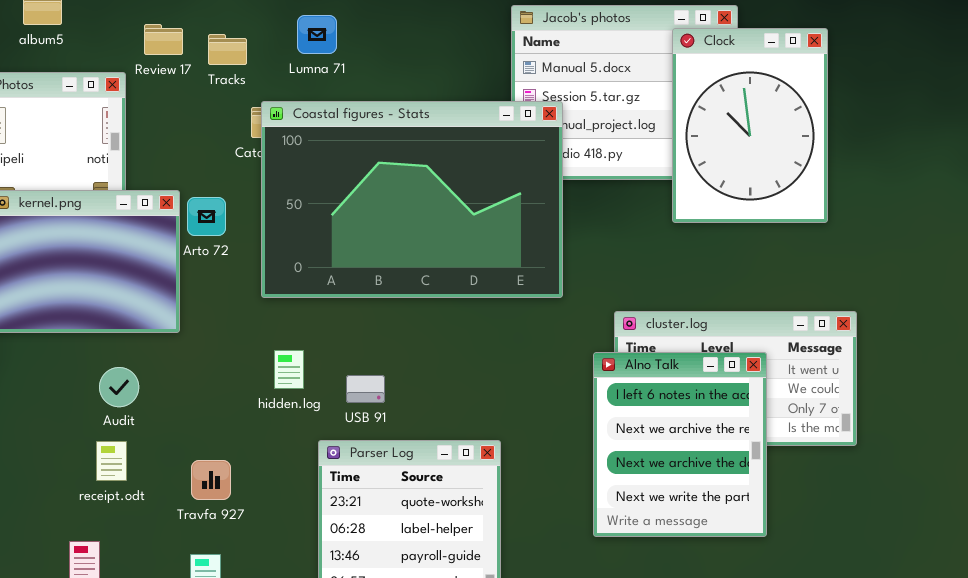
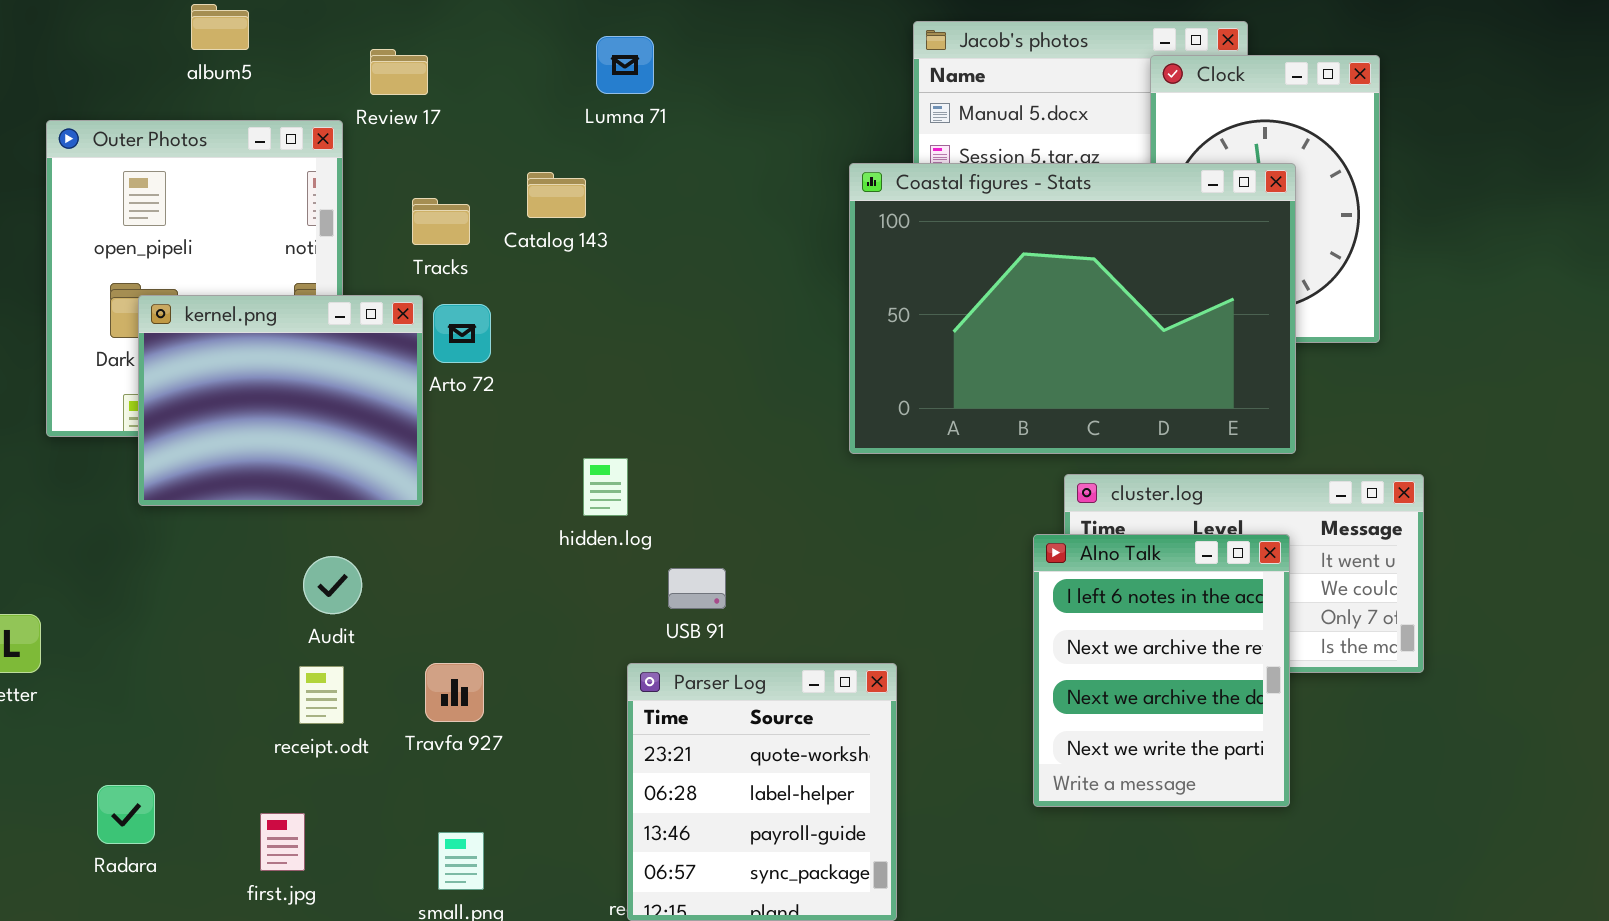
Tracks: [208,34,247,65] -> [412,198,470,245], moved
Coastal figures - Stats: [261,101,563,298] -> [849,163,1296,454], moved
hidden.log: [274,350,304,389] -> [583,458,628,516], moved
Travfa 927: [191,460,231,500] -> [425,663,484,722], moved

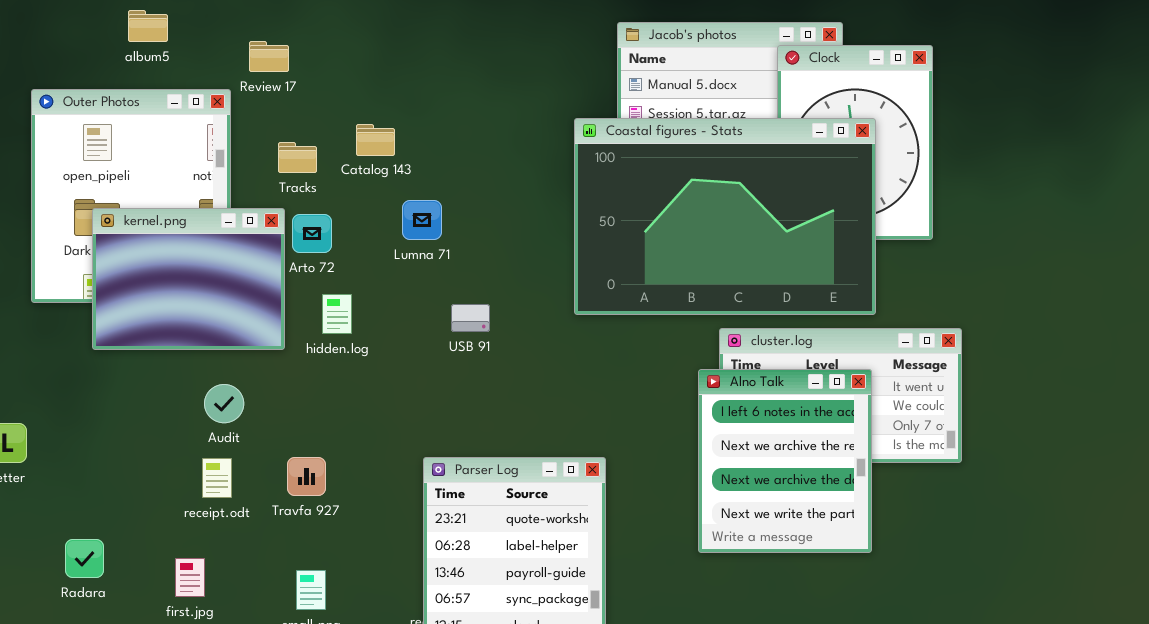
Lumna 71: [596,36,654,94] -> [402,200,442,240], moved
hidden.log: [583,458,628,516] -> [322,294,352,334], moved
USB 91: [668,568,726,609] -> [451,304,490,332], moved

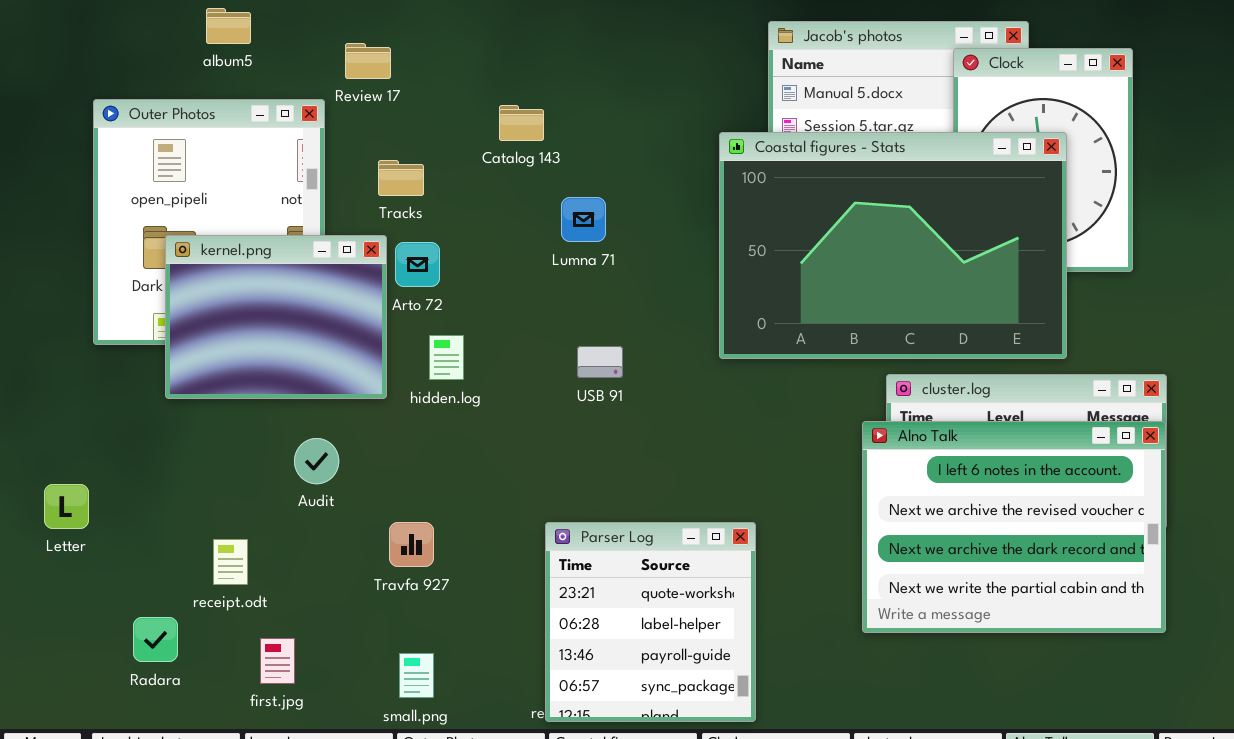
Catalog 143: [356,124,395,156] -> [499,105,544,141], moved
Lumna 71: [402,200,442,240] -> [561,197,606,242], moved
Alno Talk: [698,369,872,553] -> [862,421,1166,633], resized
receipt.odt: [202,458,232,498] -> [213,539,248,585], moved

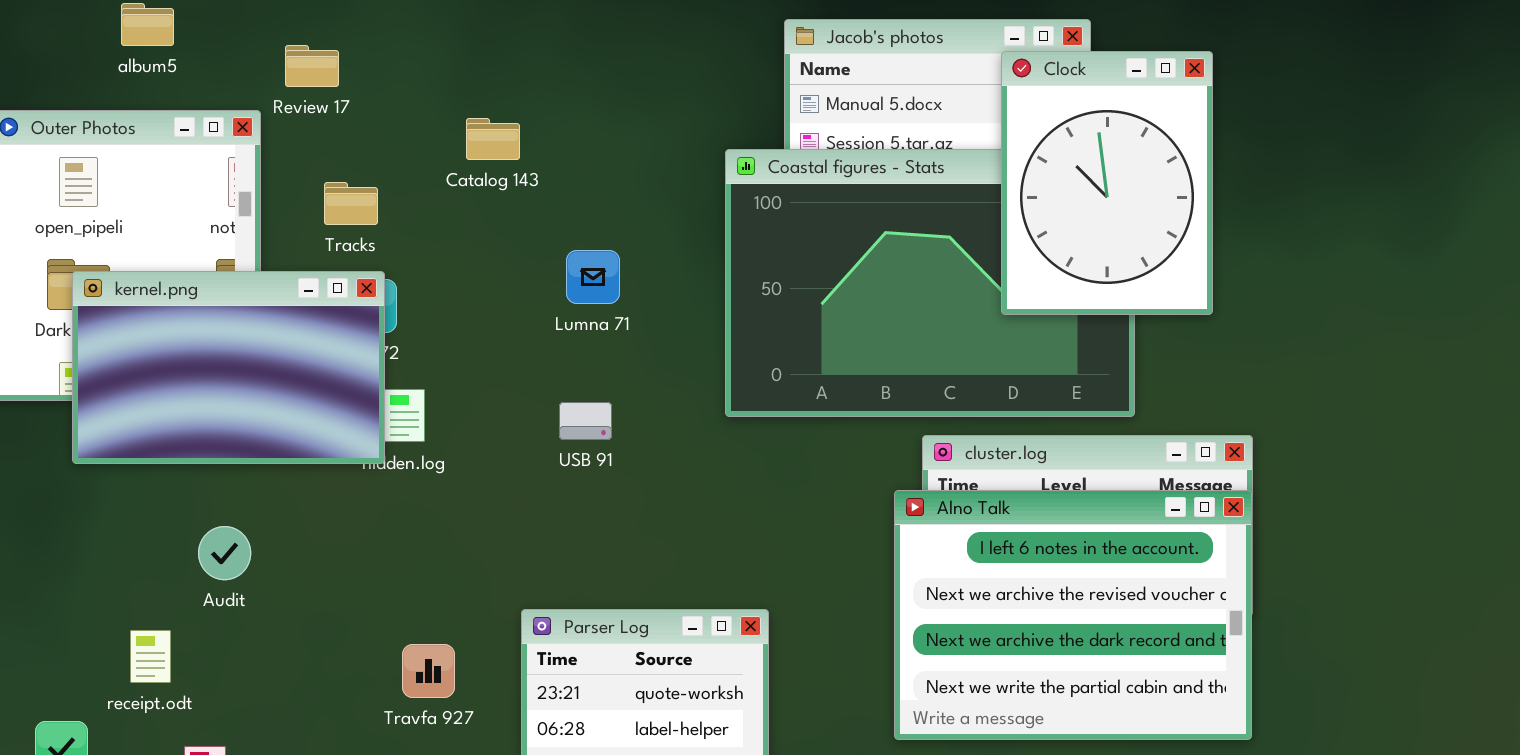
Clock: [953,48,1133,272] -> [1001,51,1213,315], raised
Lumna 71: [561,197,606,242] -> [566,250,620,304], moved
kernel.png: [165,235,387,399] -> [72,271,385,464], resized
Audit: [294,438,339,484] -> [198,526,251,580], moved
Travfa 927: [389,522,434,567] -> [402,644,455,698], moved

